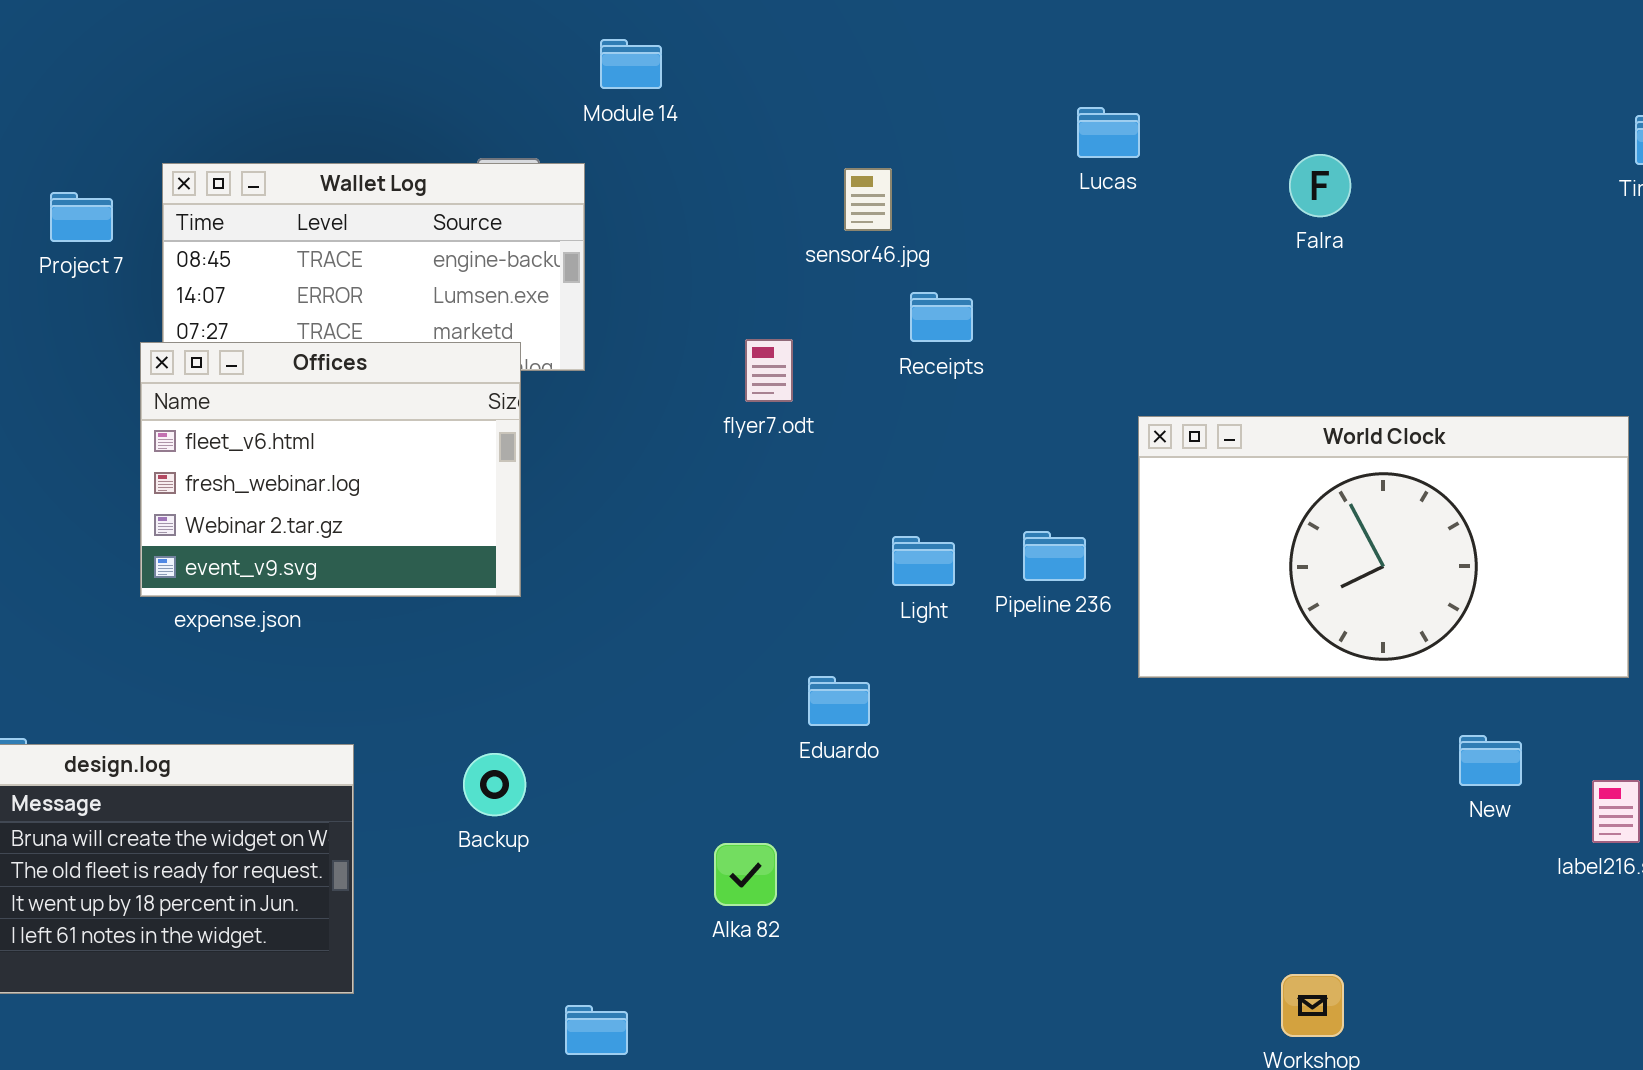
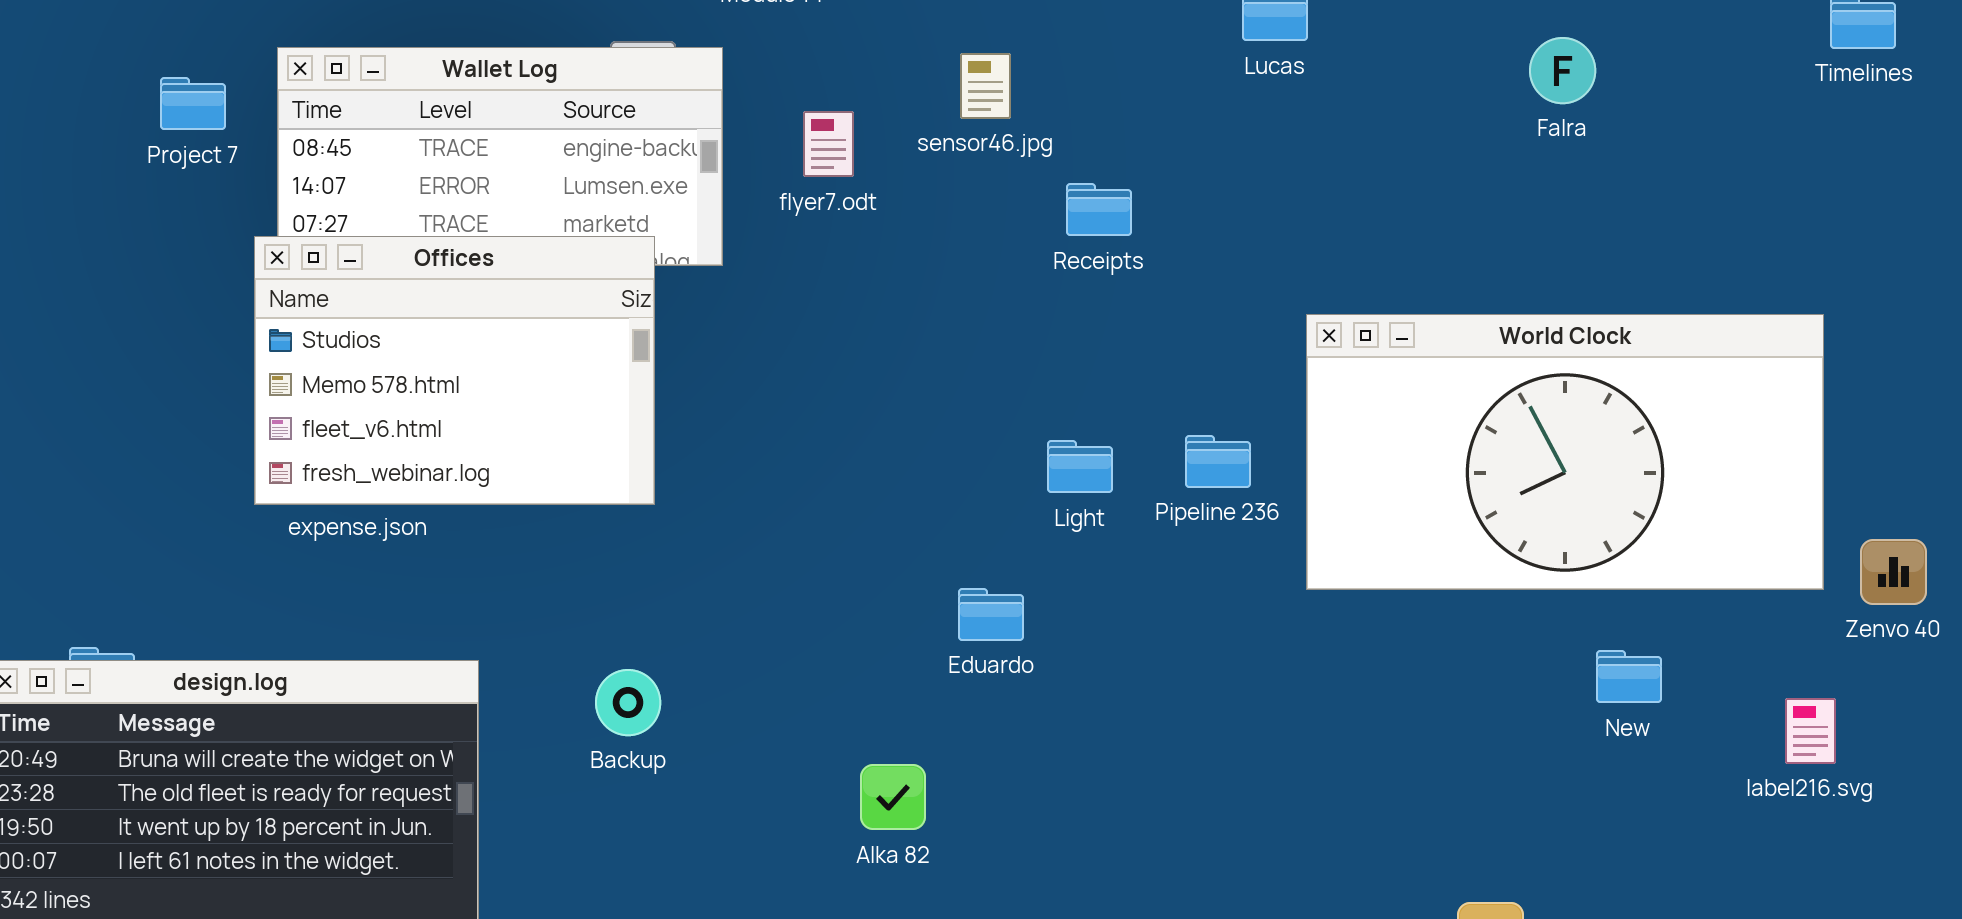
Falra: [1289,154,1351,217] -> [1529,37,1596,104], moved
sensor46.jpg: [844,168,892,231] -> [960,53,1011,119], moved
flyer7.odt: [745,339,793,402] -> [803,111,854,177], moved
Offices: [140,342,521,597] -> [254,236,655,505], scrolled up 2 rows
New: [1459,735,1522,786] -> [1596,650,1662,703], moved

